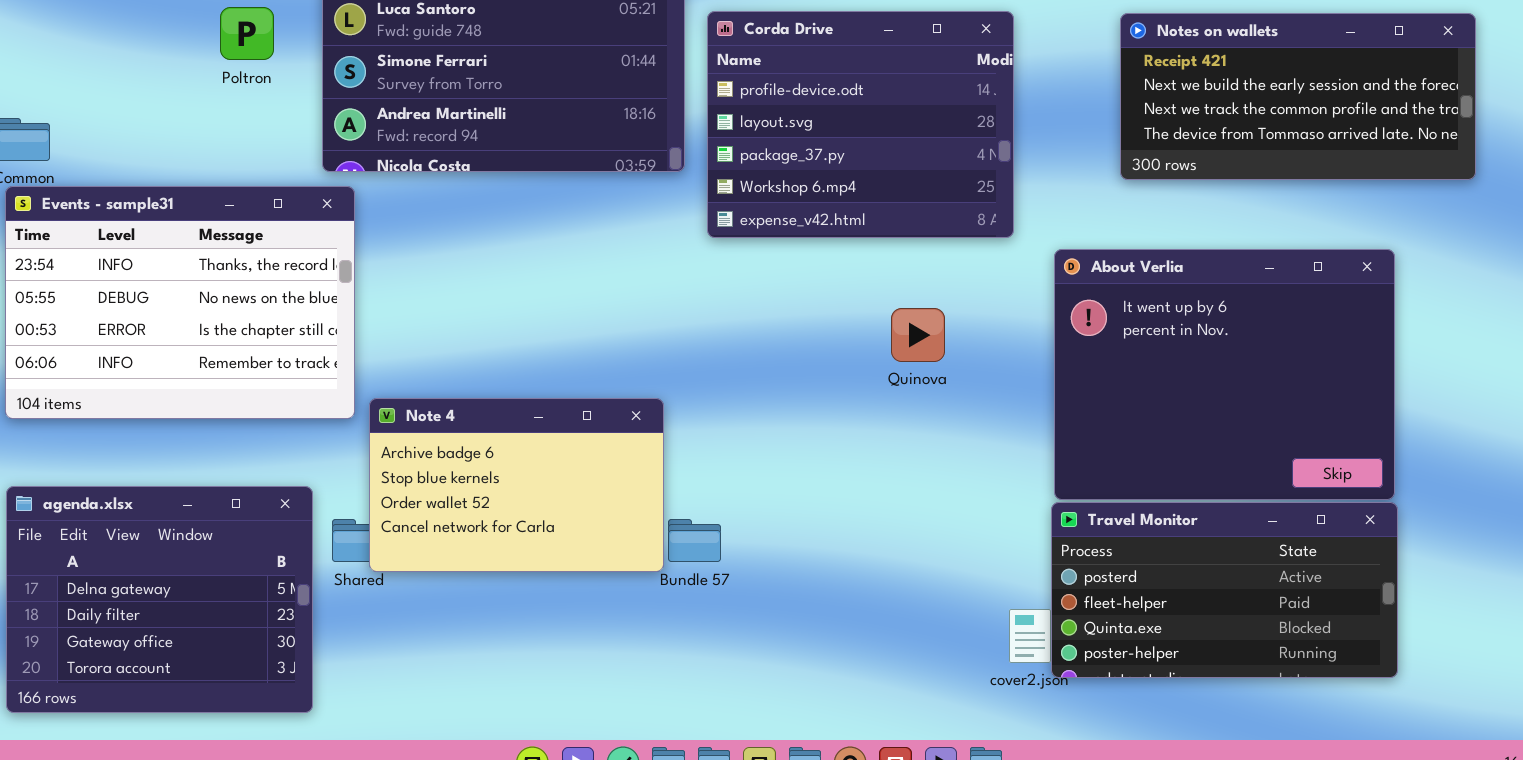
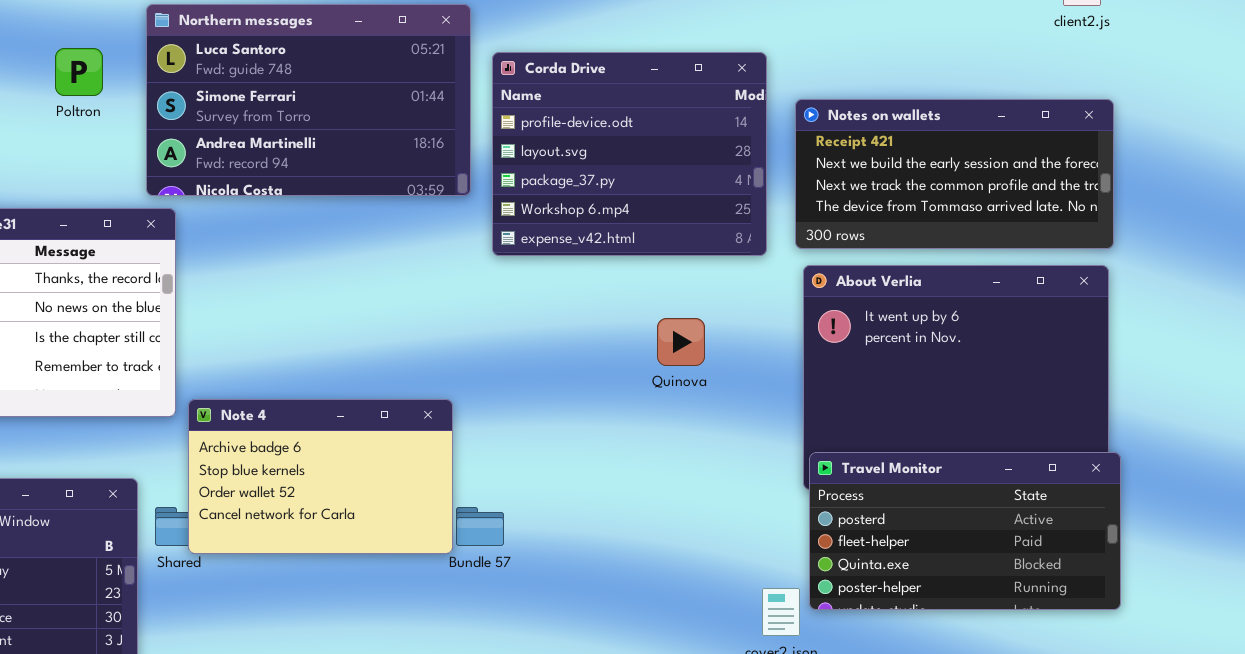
Notes on wallets: [1120,13,1476,180] -> [795,99,1114,249], moved
Travel Monitor: [1051,502,1398,678] -> [809,452,1121,610], moved

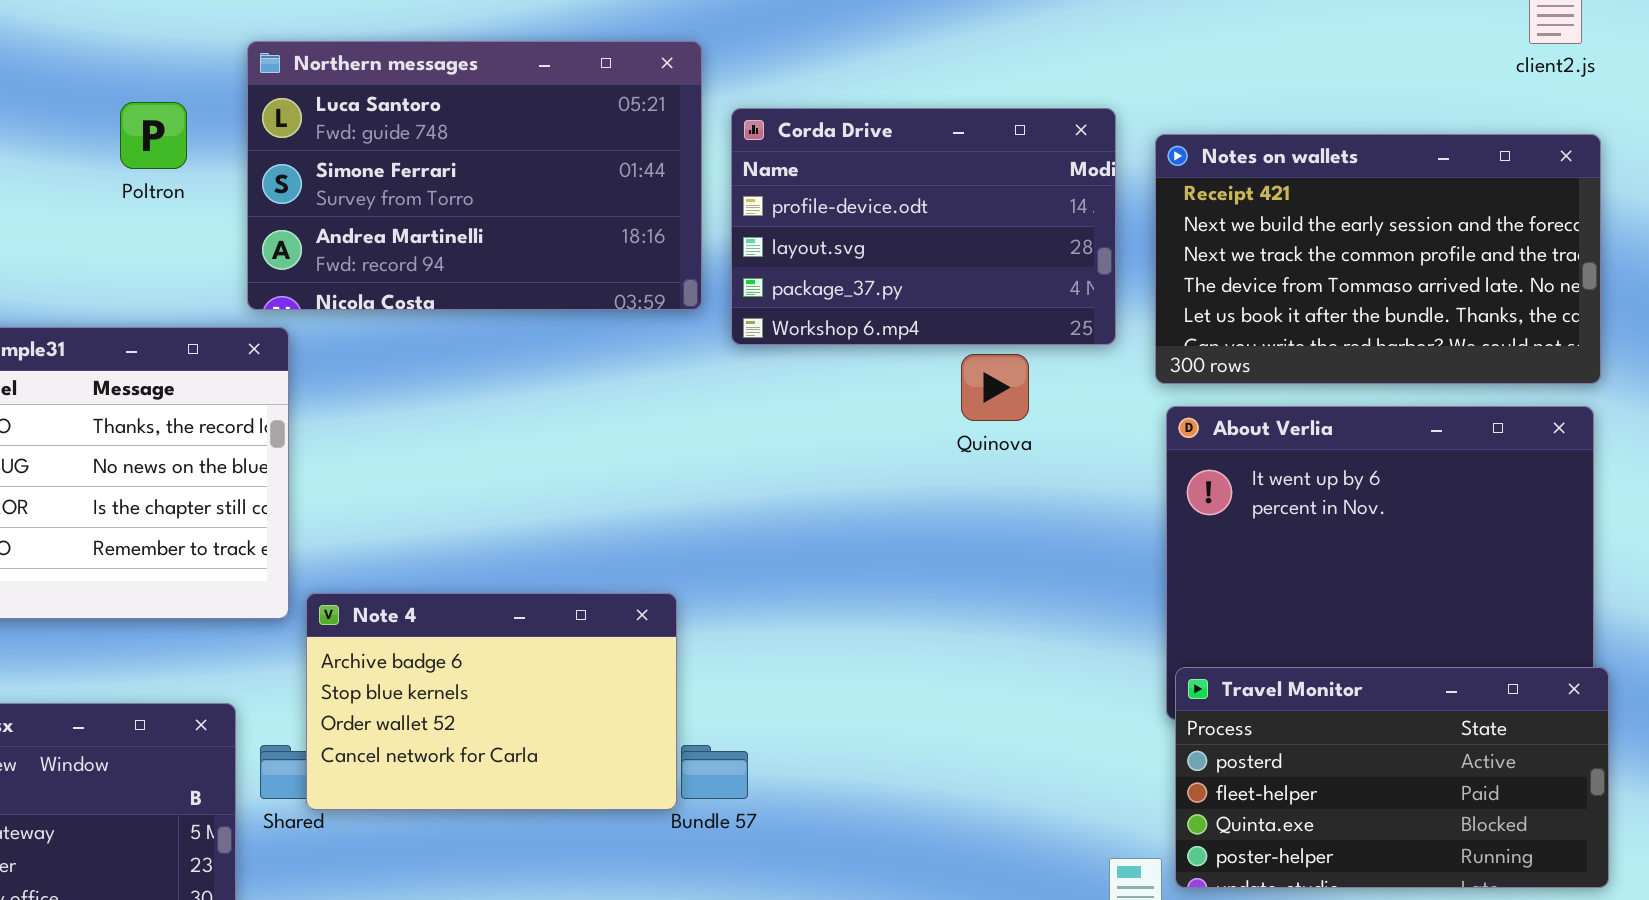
Corda Drive: [492,52,767,256] -> [731,108,1116,345], resized
Notes on wallets: [795,99,1114,249] -> [1155,134,1601,384], resized
Quinova: [657,318,705,366] -> [961,354,1029,421], moved

